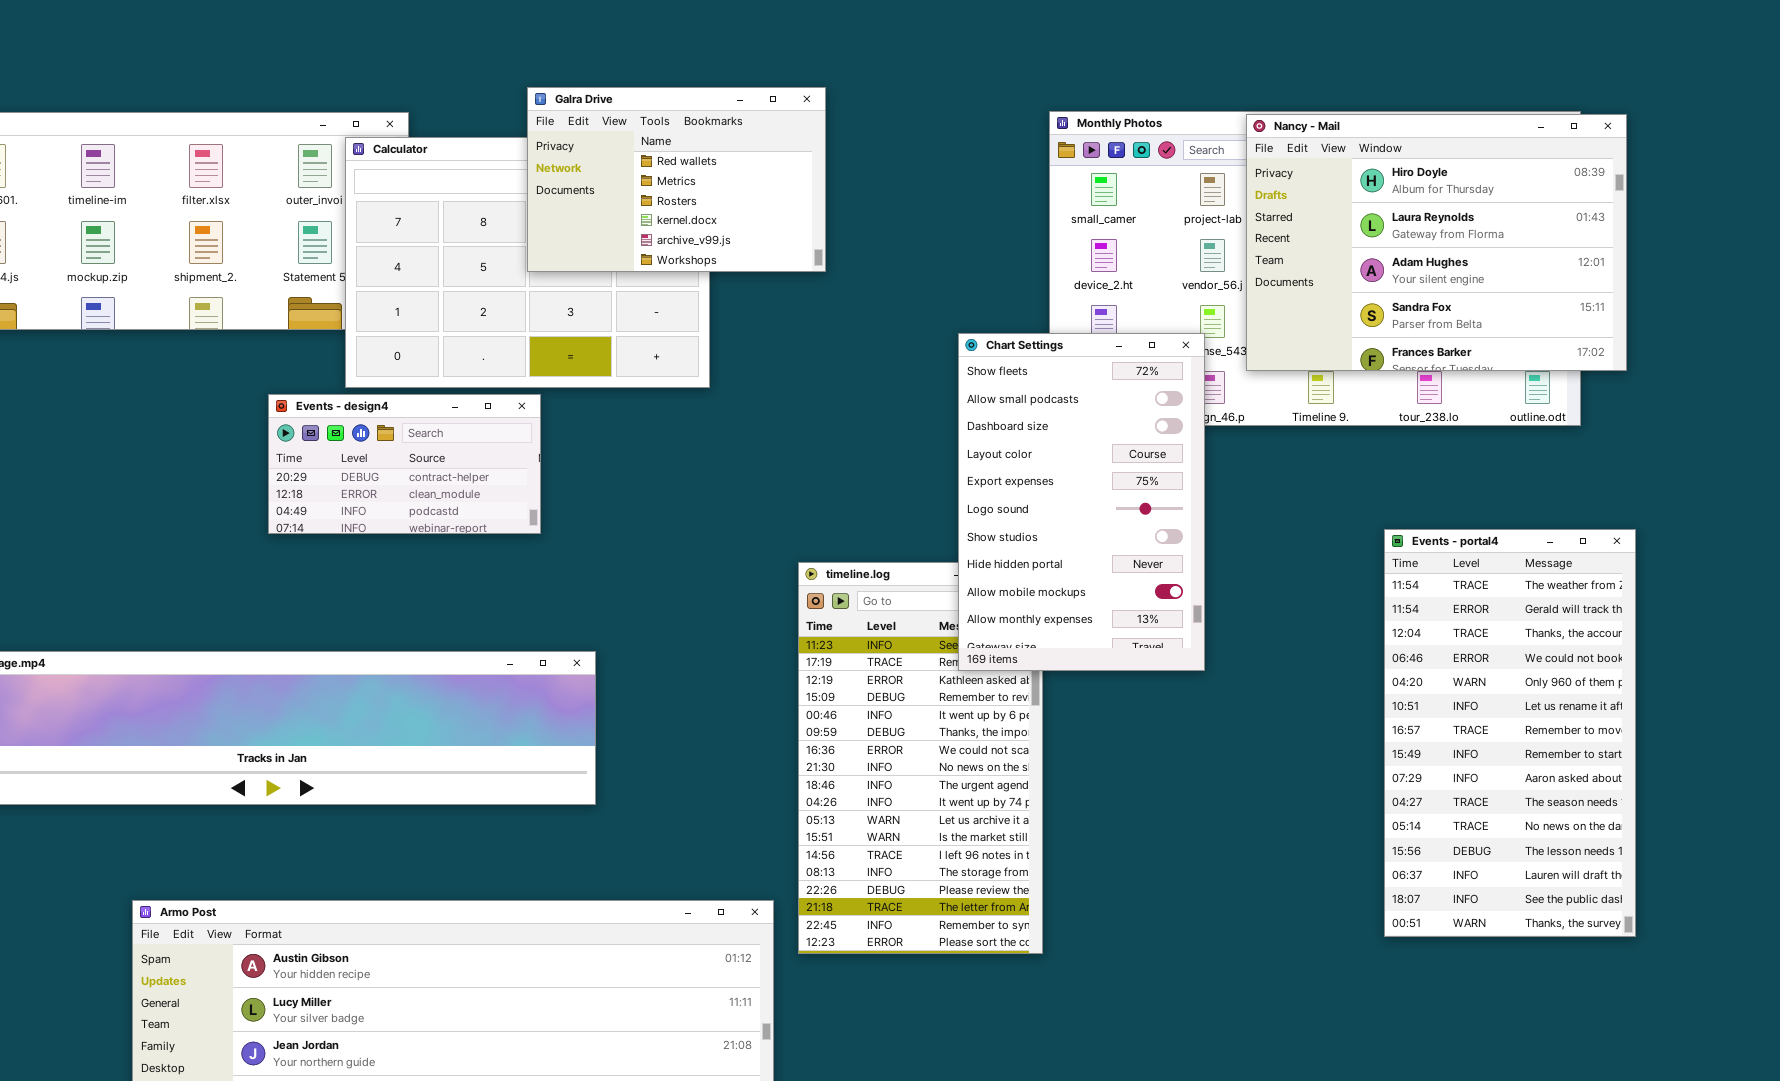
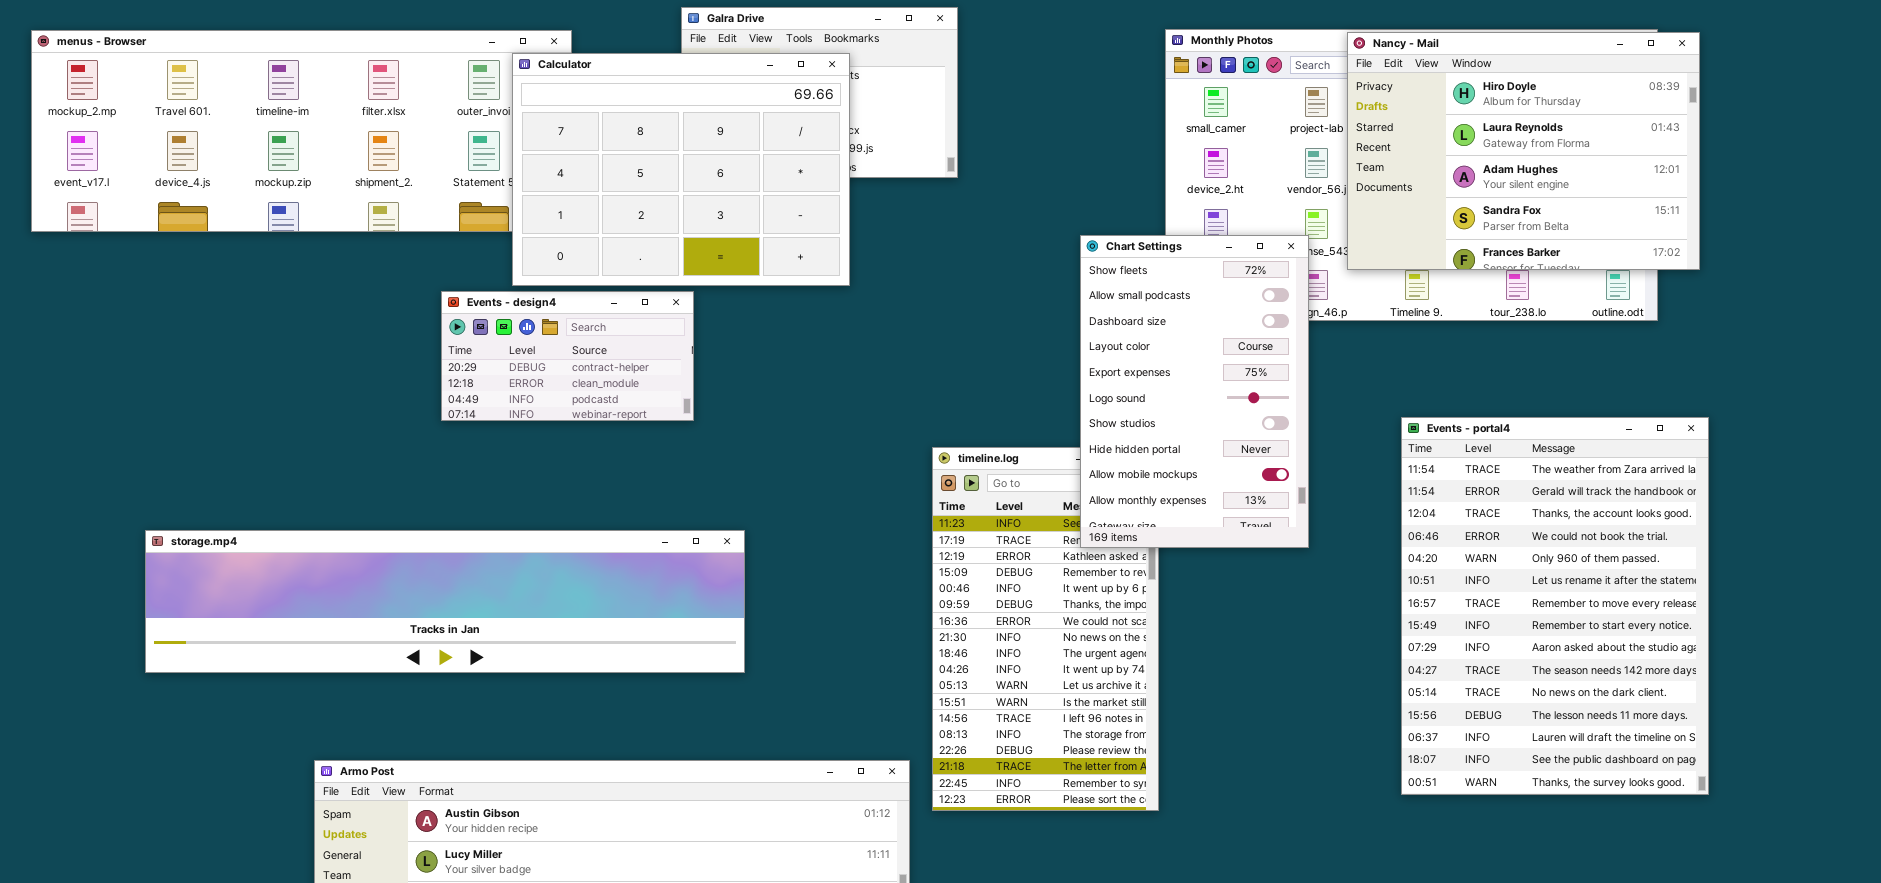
Calculator: [345,137,710,388] -> [512,53,850,286], raised
Events - portal4: [1384,529,1636,937] -> [1401,417,1709,795], resized

